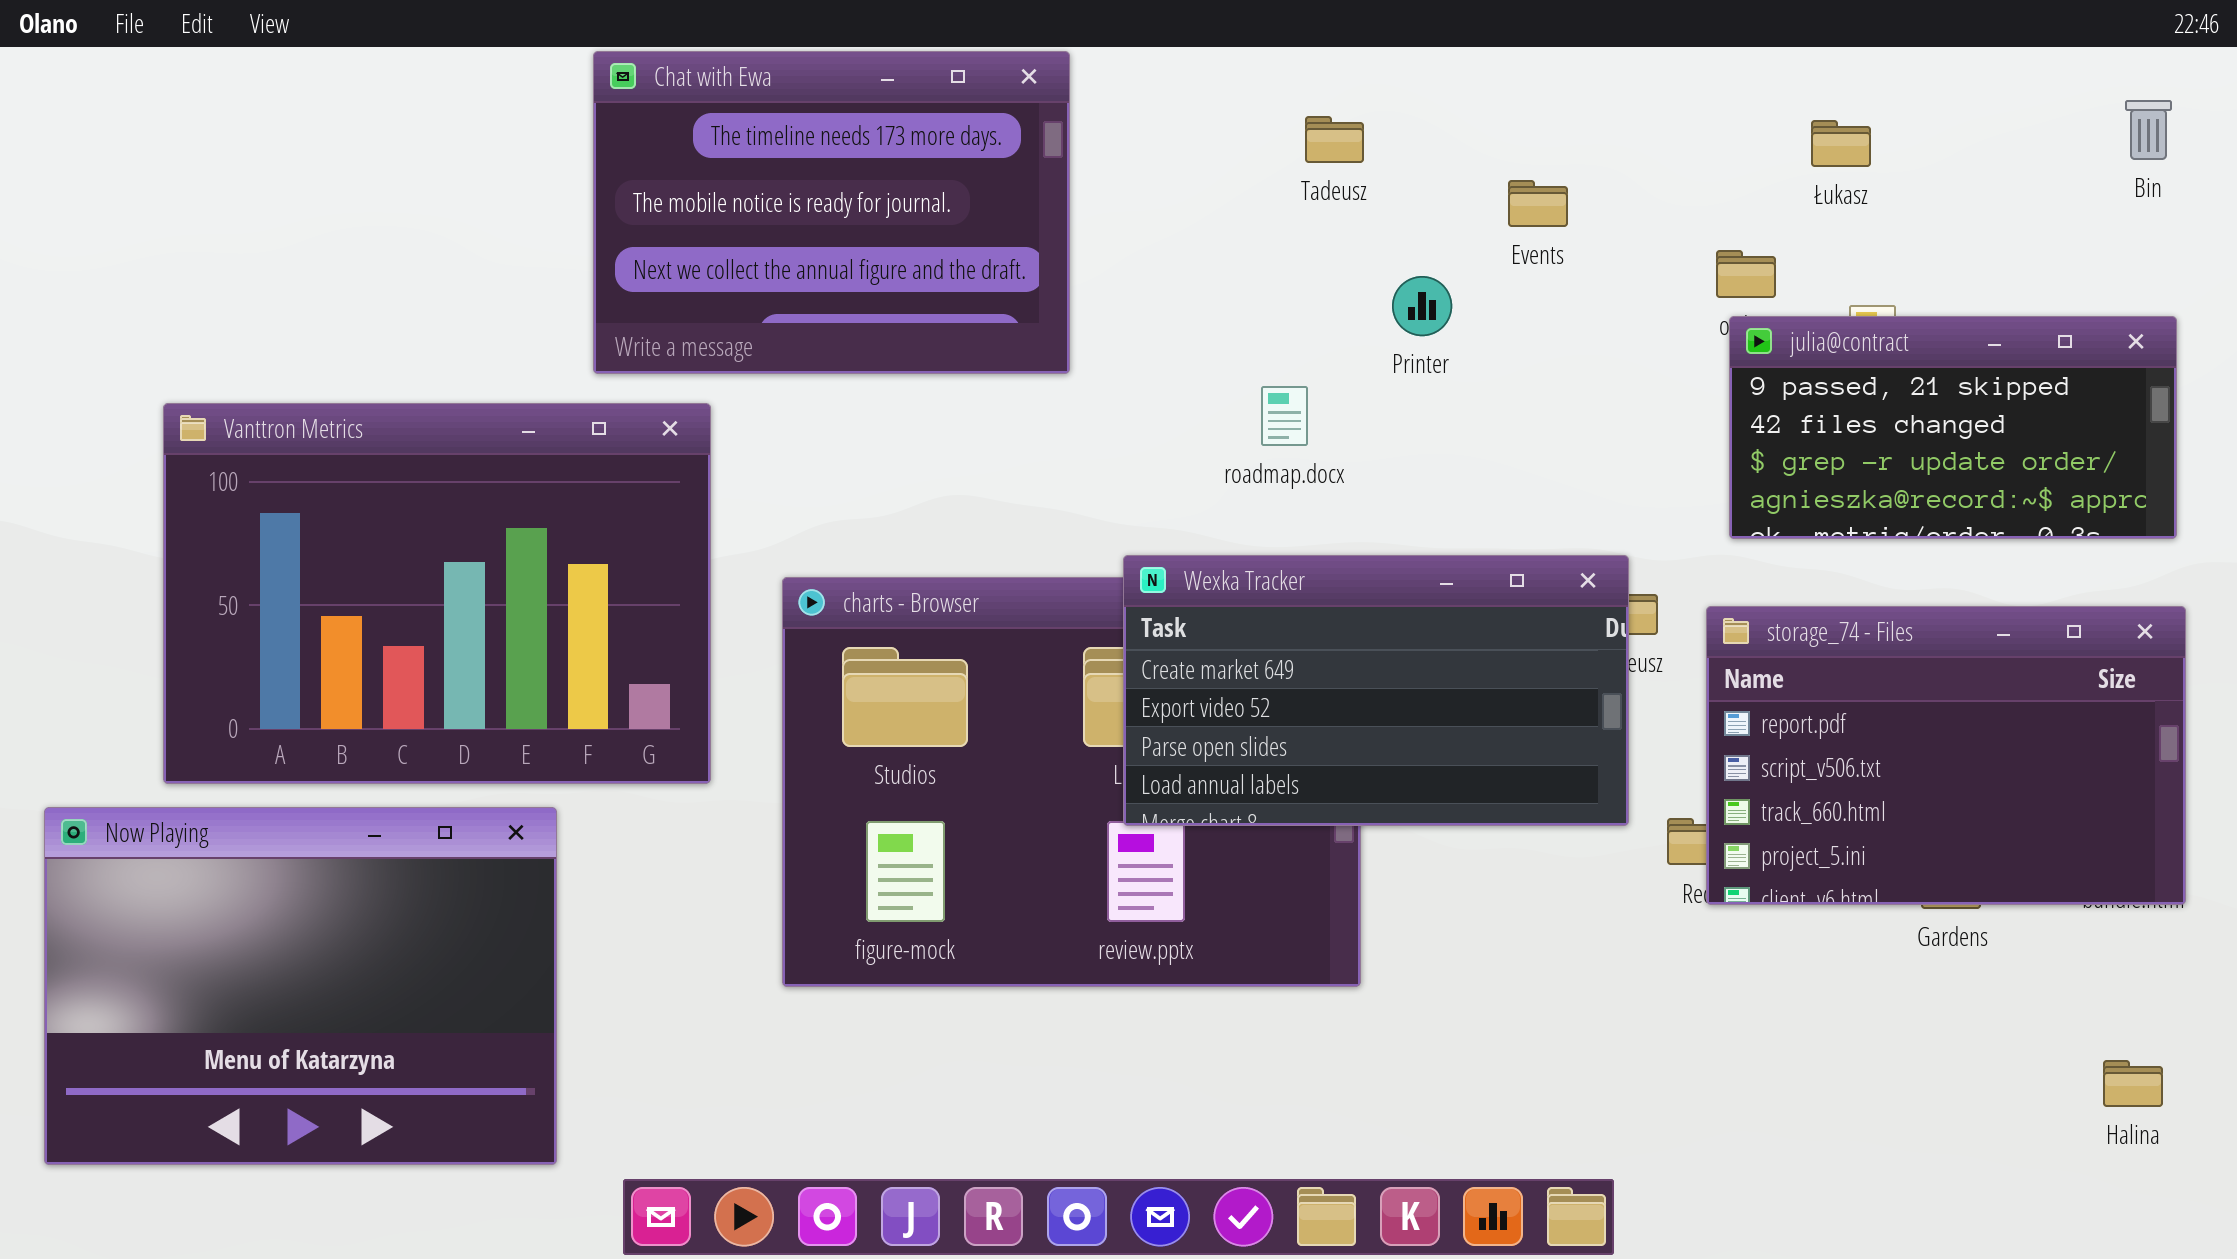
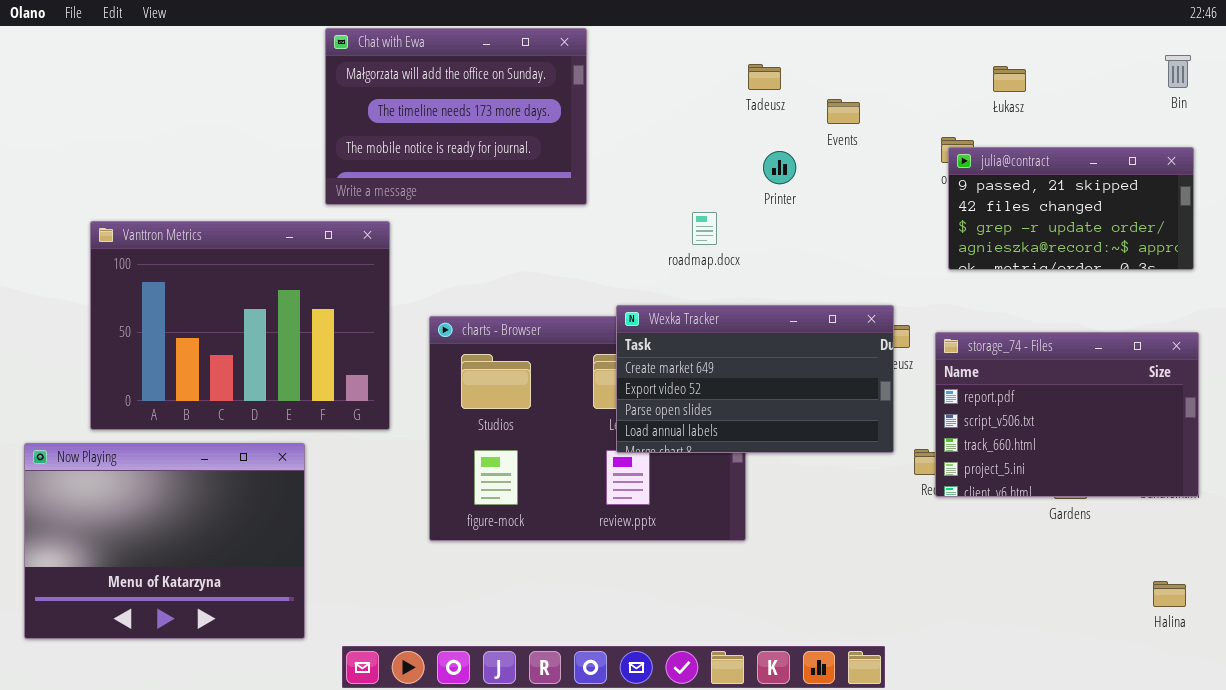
Chat with Ewa: [593,51,1070,374] -> [325,28,587,205], scrolled up 1 row
Tadeusz: [1305,116,1364,163] -> [748,64,781,90], moved
julia@contract: [1729,316,2177,539] -> [948,147,1194,270], moved

